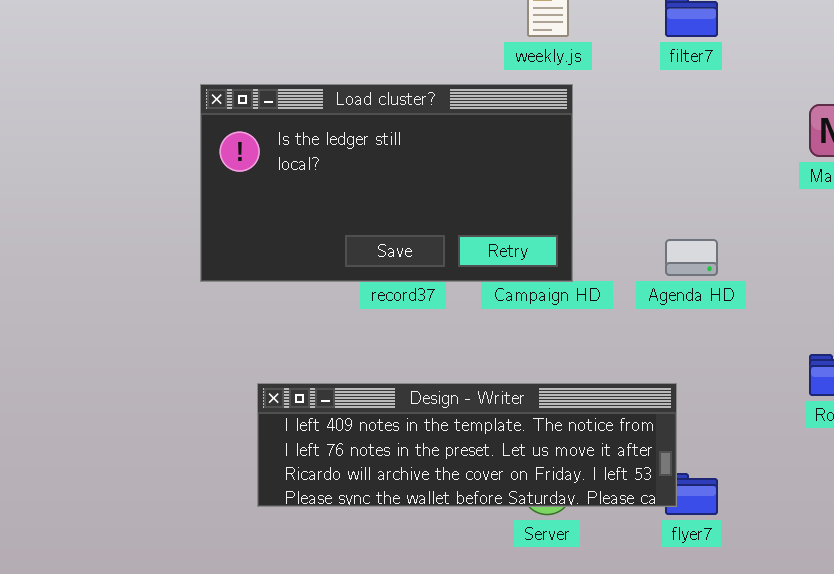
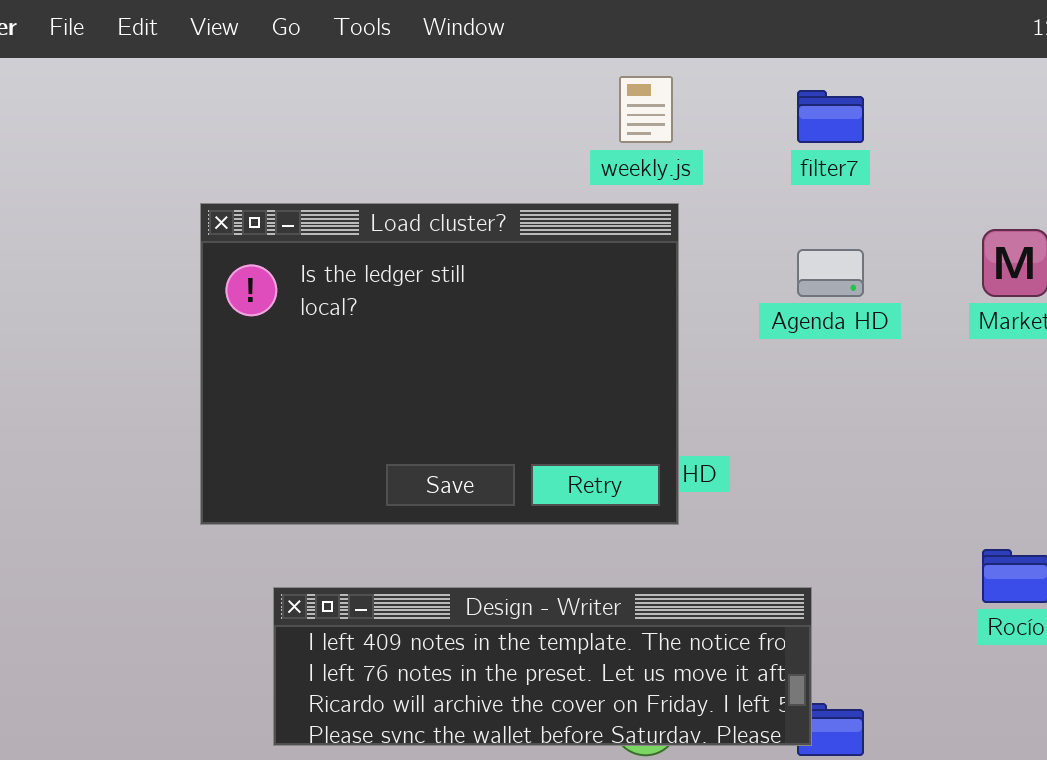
Load cluster?: [200,84,573,282] -> [200,203,679,525], resized
Agenda HD: [665,239,718,276] -> [797,249,864,297], moved

